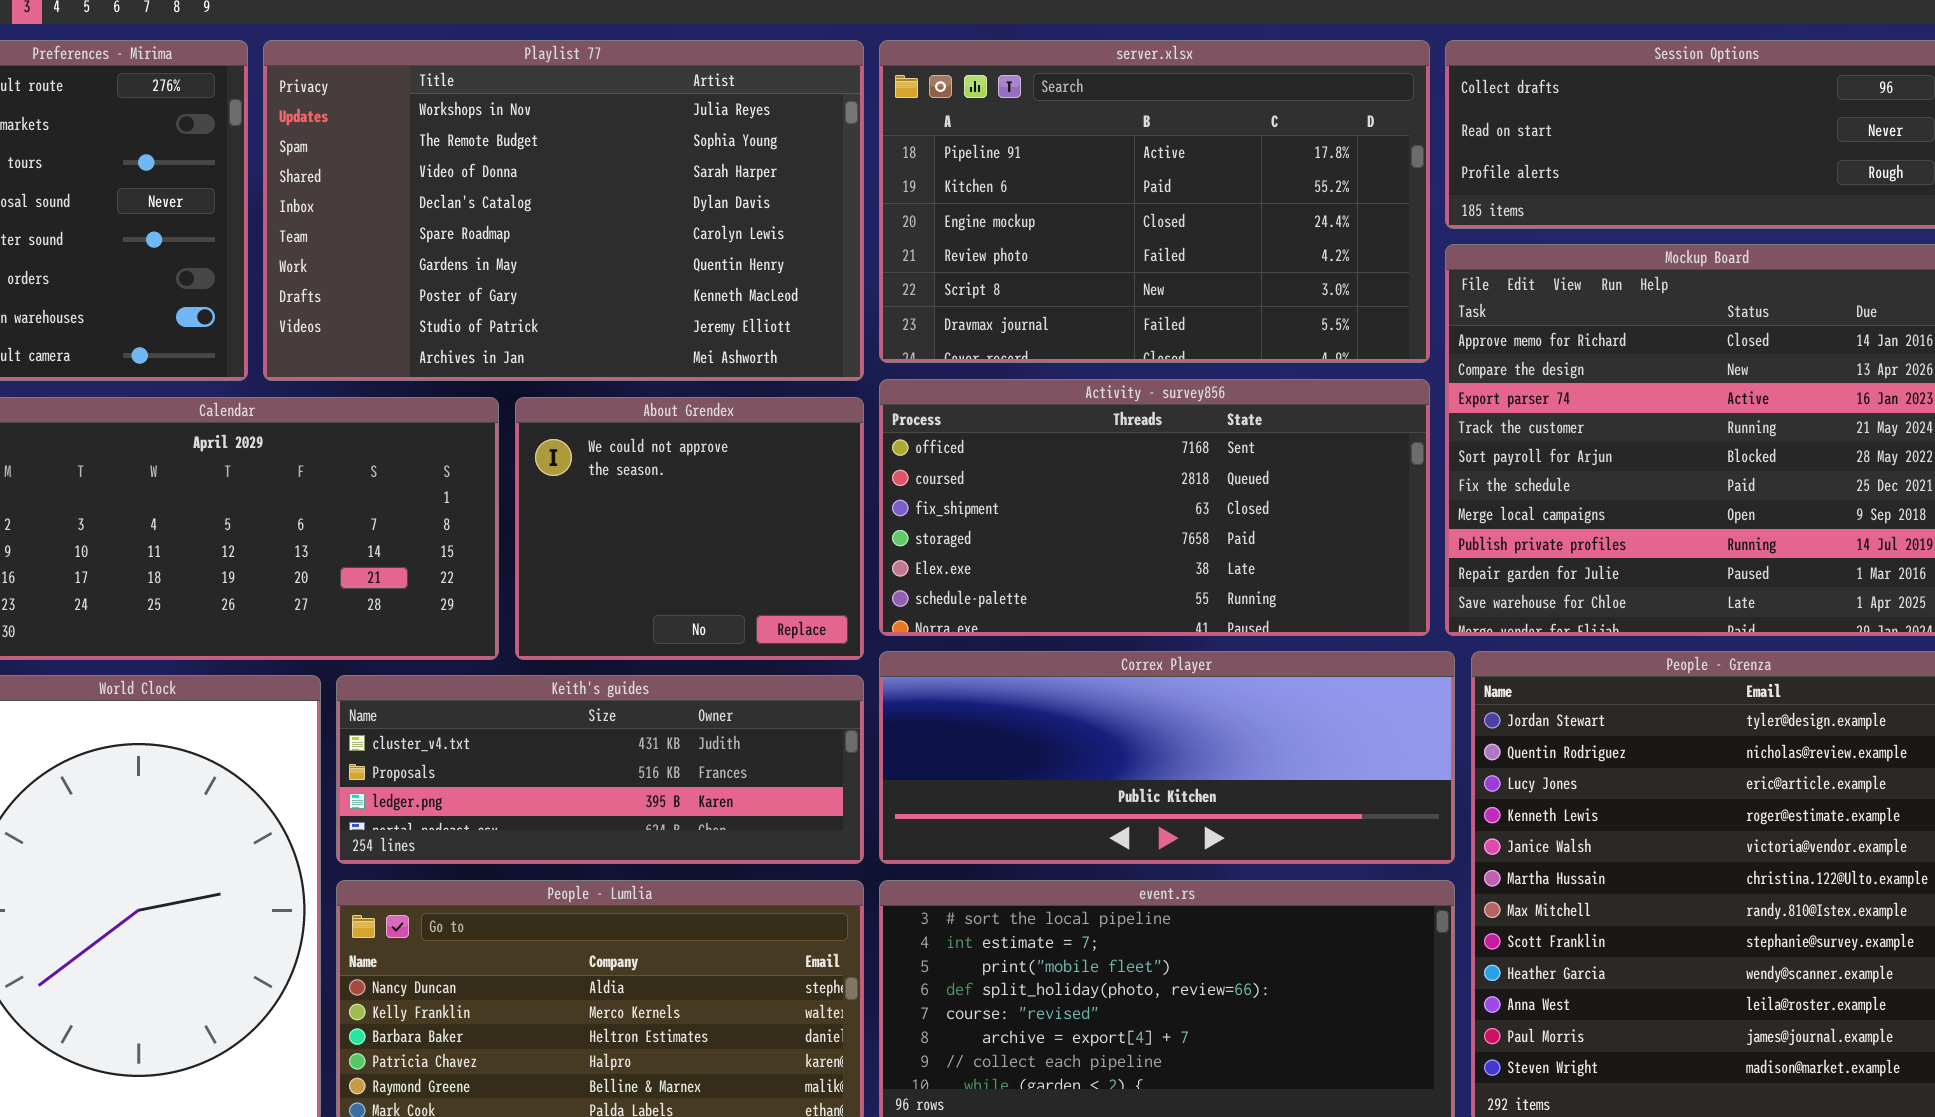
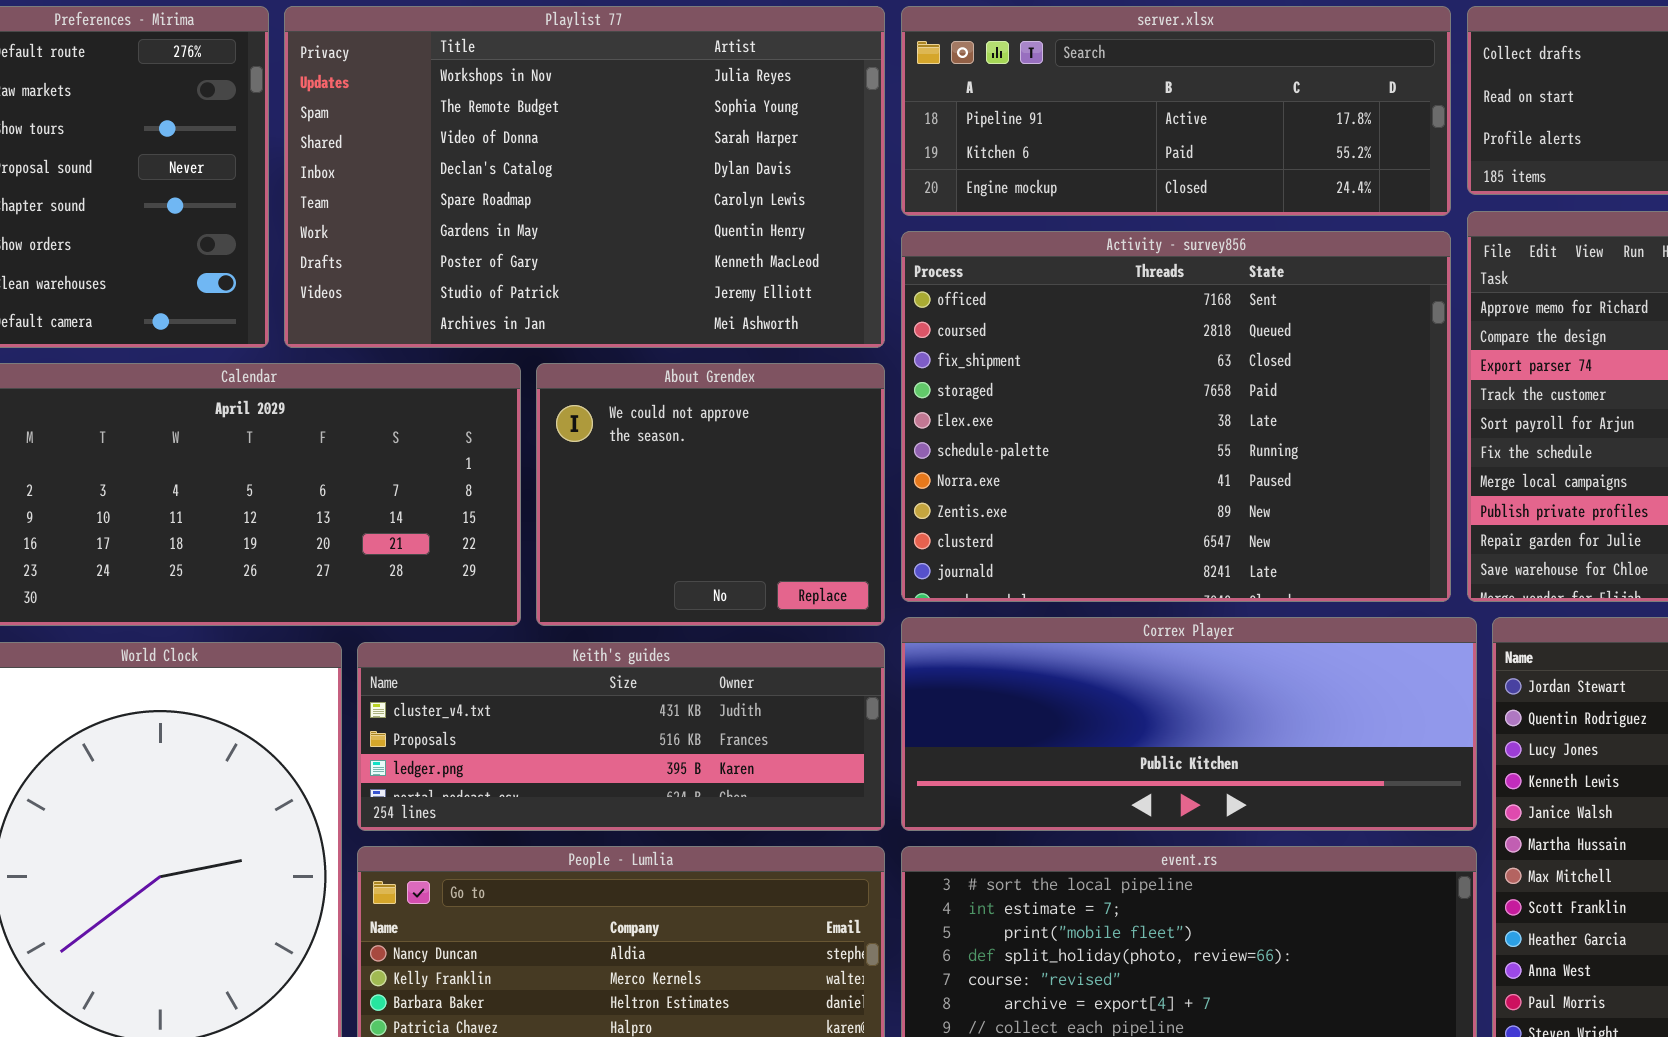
server.xlsx: [879,40,1430,363] -> [901,6,1451,216], resized
Activity - survey856: [879,379,1430,636] -> [901,231,1451,602], resized

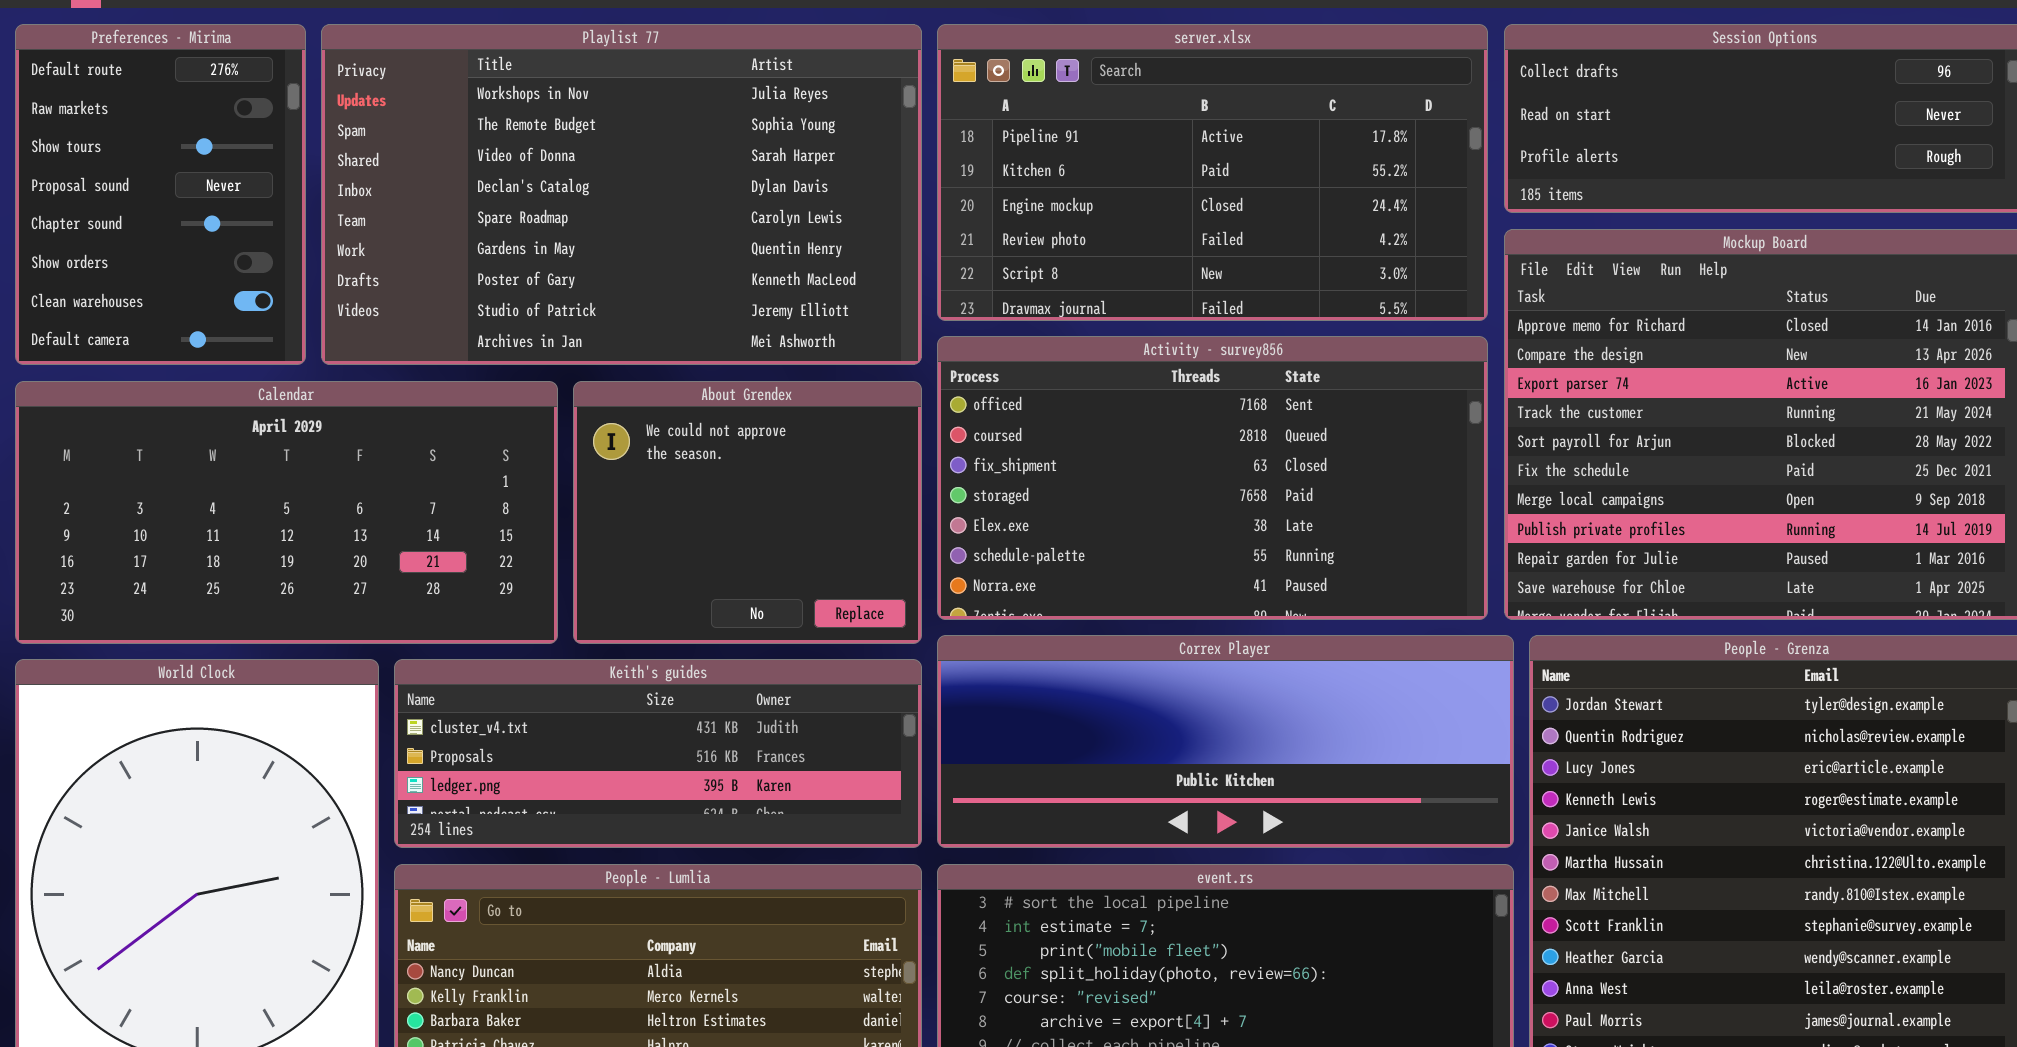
server.xlsx: [901,6,1451,216] -> [937,24,1488,321], resized
Activity - survey856: [901,231,1451,602] -> [937,336,1488,620], resized

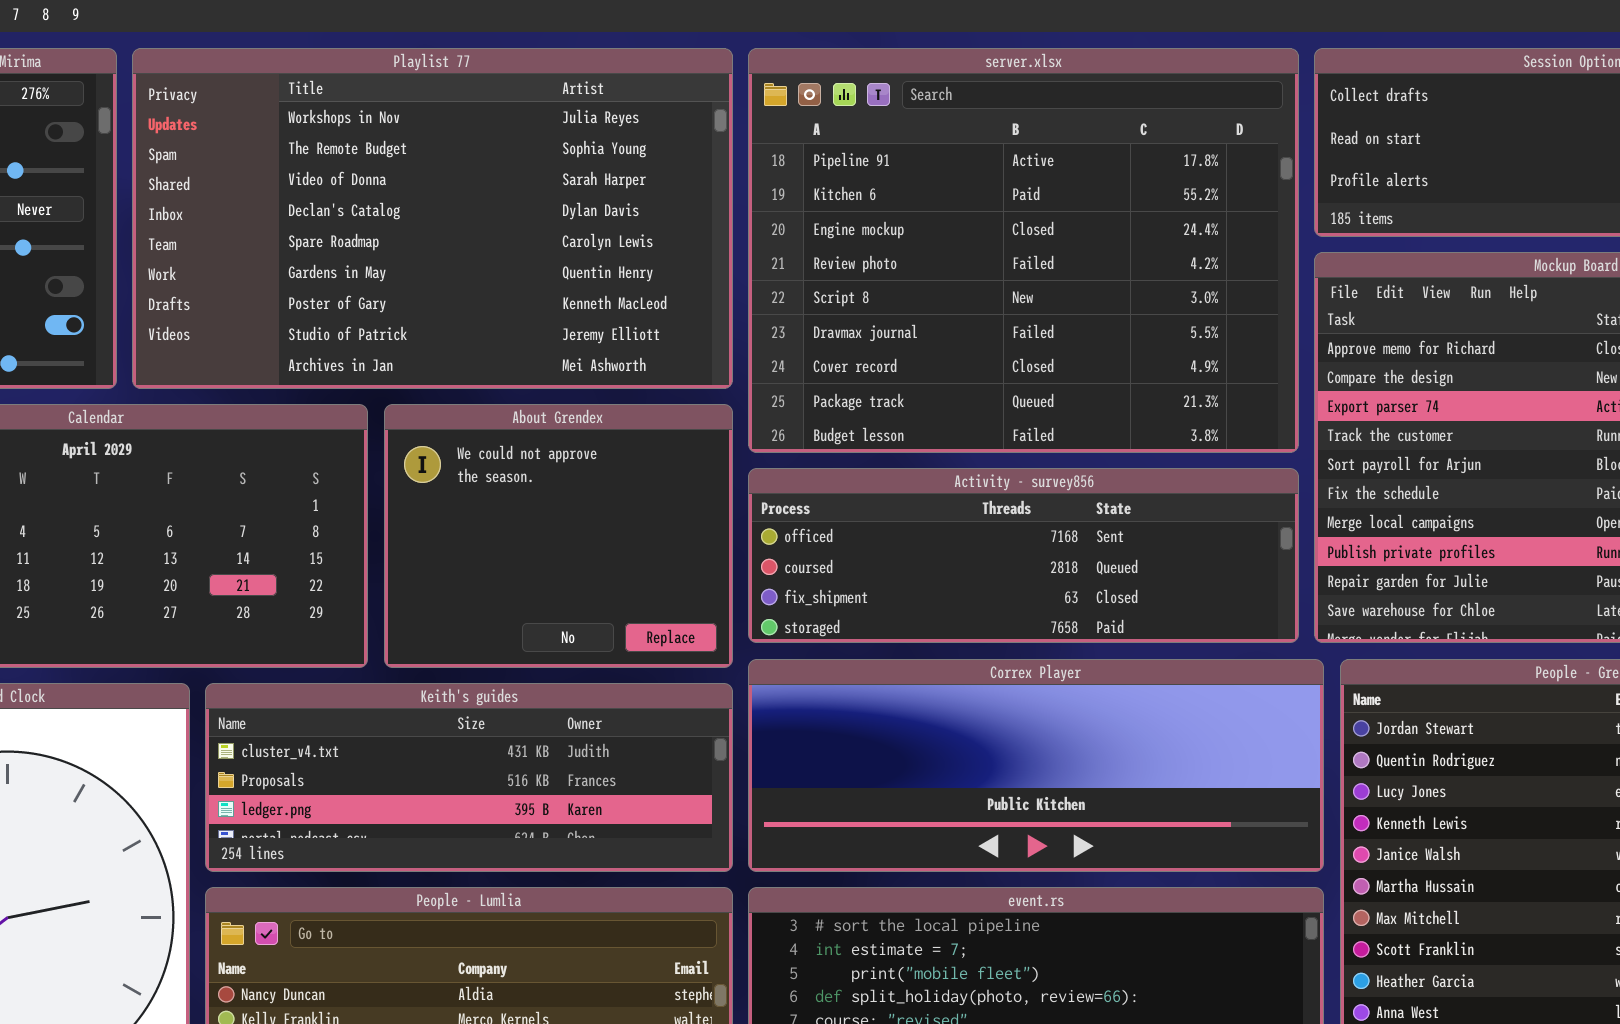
server.xlsx: [937,24,1488,321] -> [748,48,1299,453], resized
Activity - survey856: [937,336,1488,620] -> [748,468,1299,643], resized

